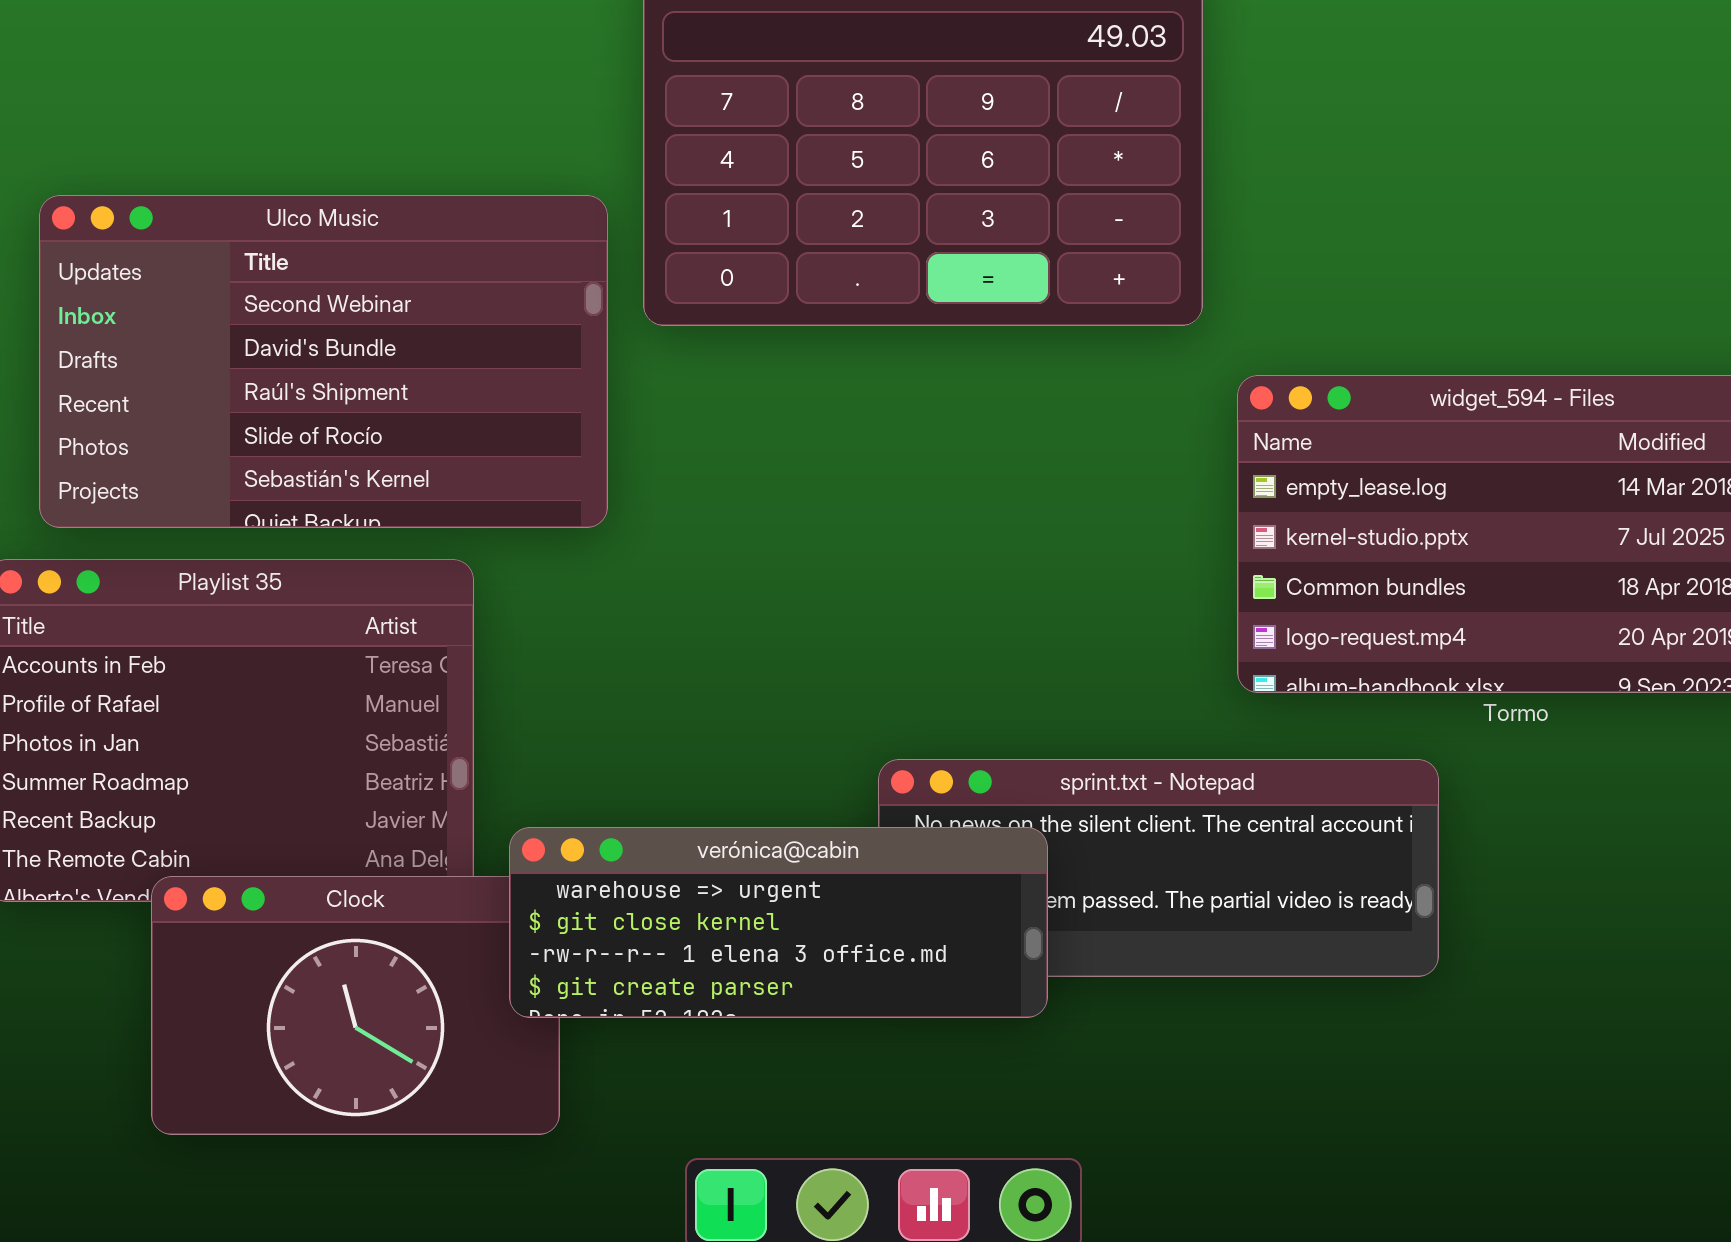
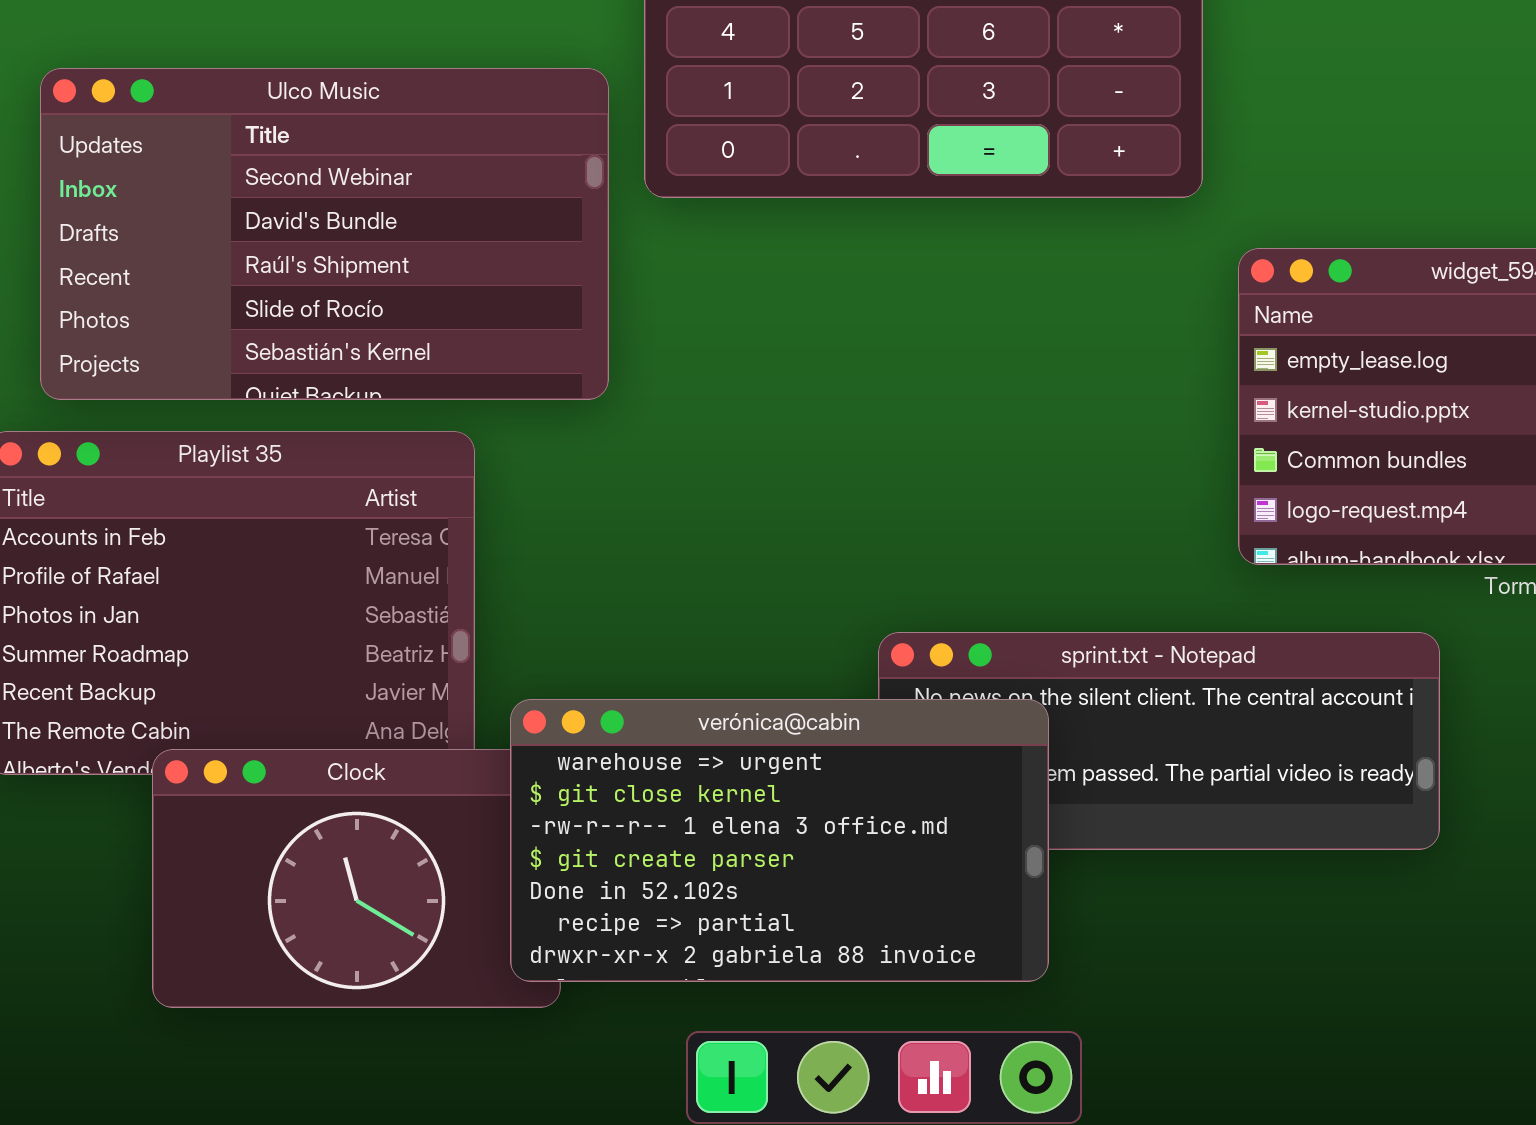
verónica@cabin: [509,827,1048,1018] -> [510,699,1049,982], resized

